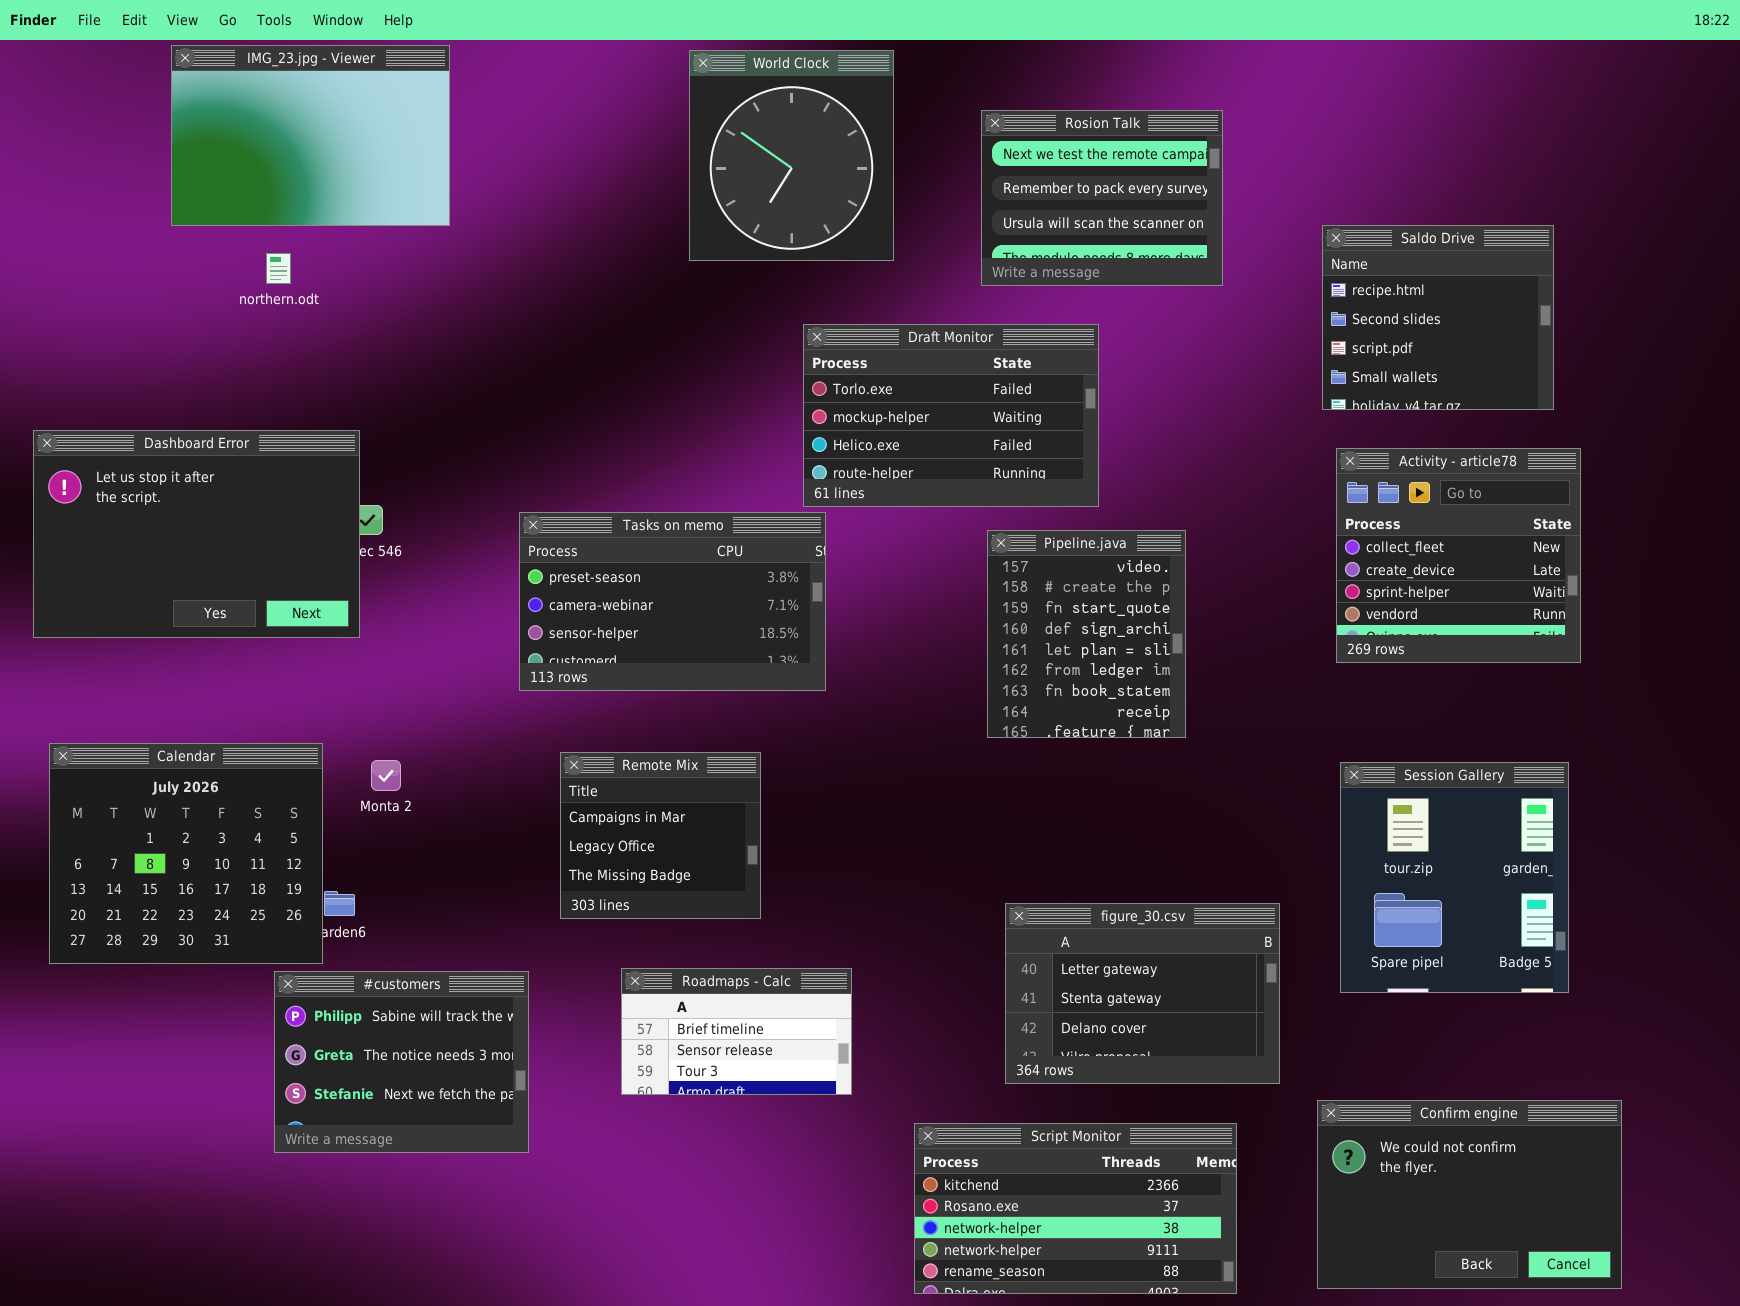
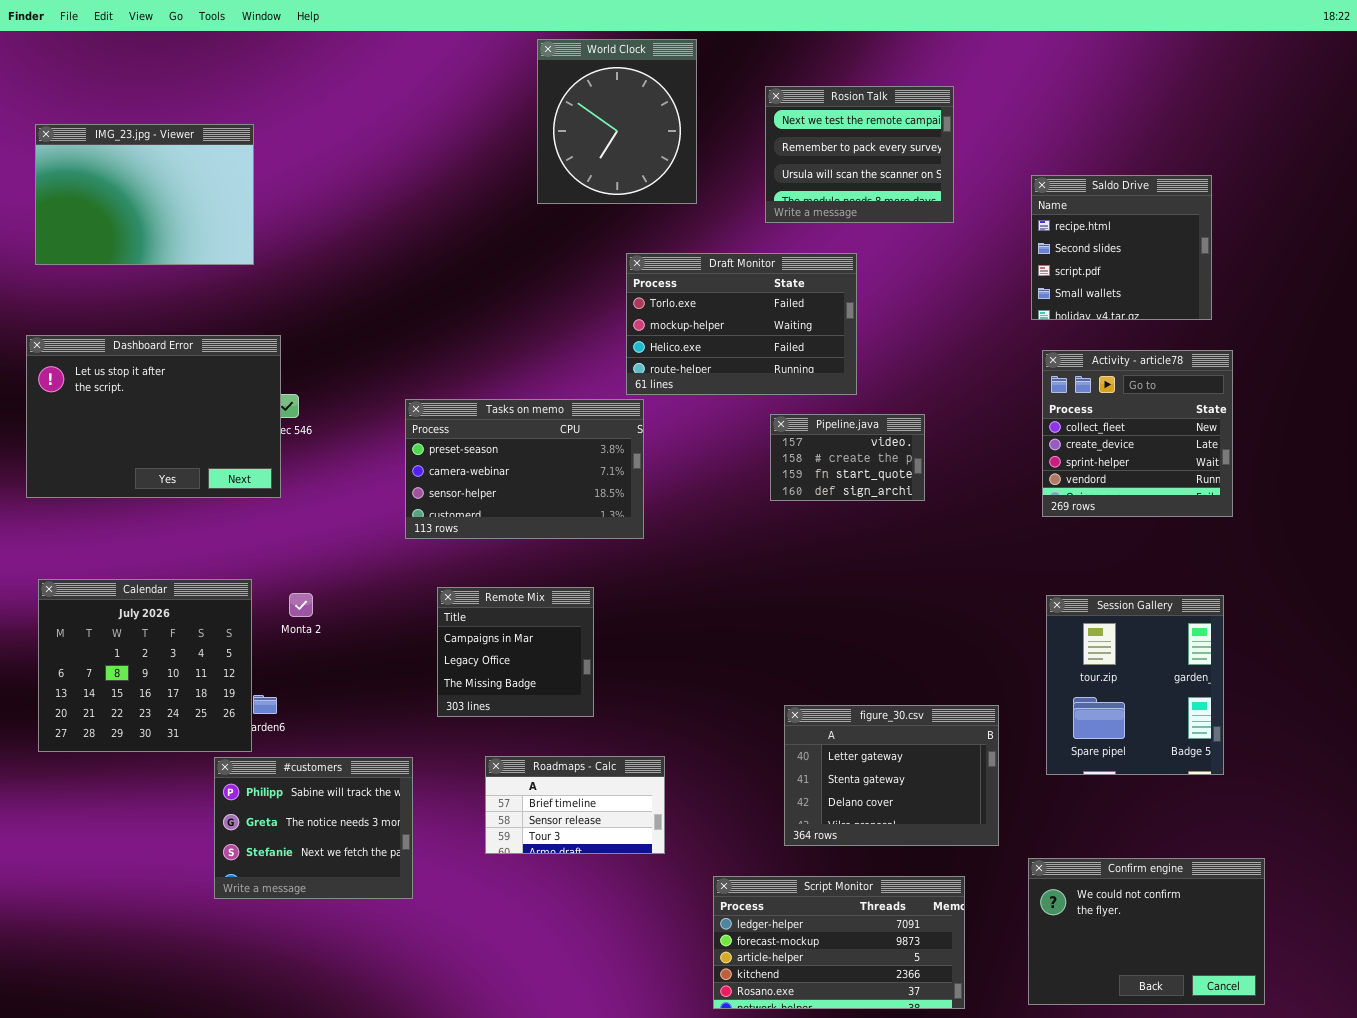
IMG_23.jpg - Viewer: [171,45,450,226] -> [35,124,254,265], moved
Pipeline.java: [987,530,1186,738] -> [770,414,925,501], resized
Script Monitor: [914,1123,1237,1294] -> [713,876,965,1009], scrolled up 3 rows

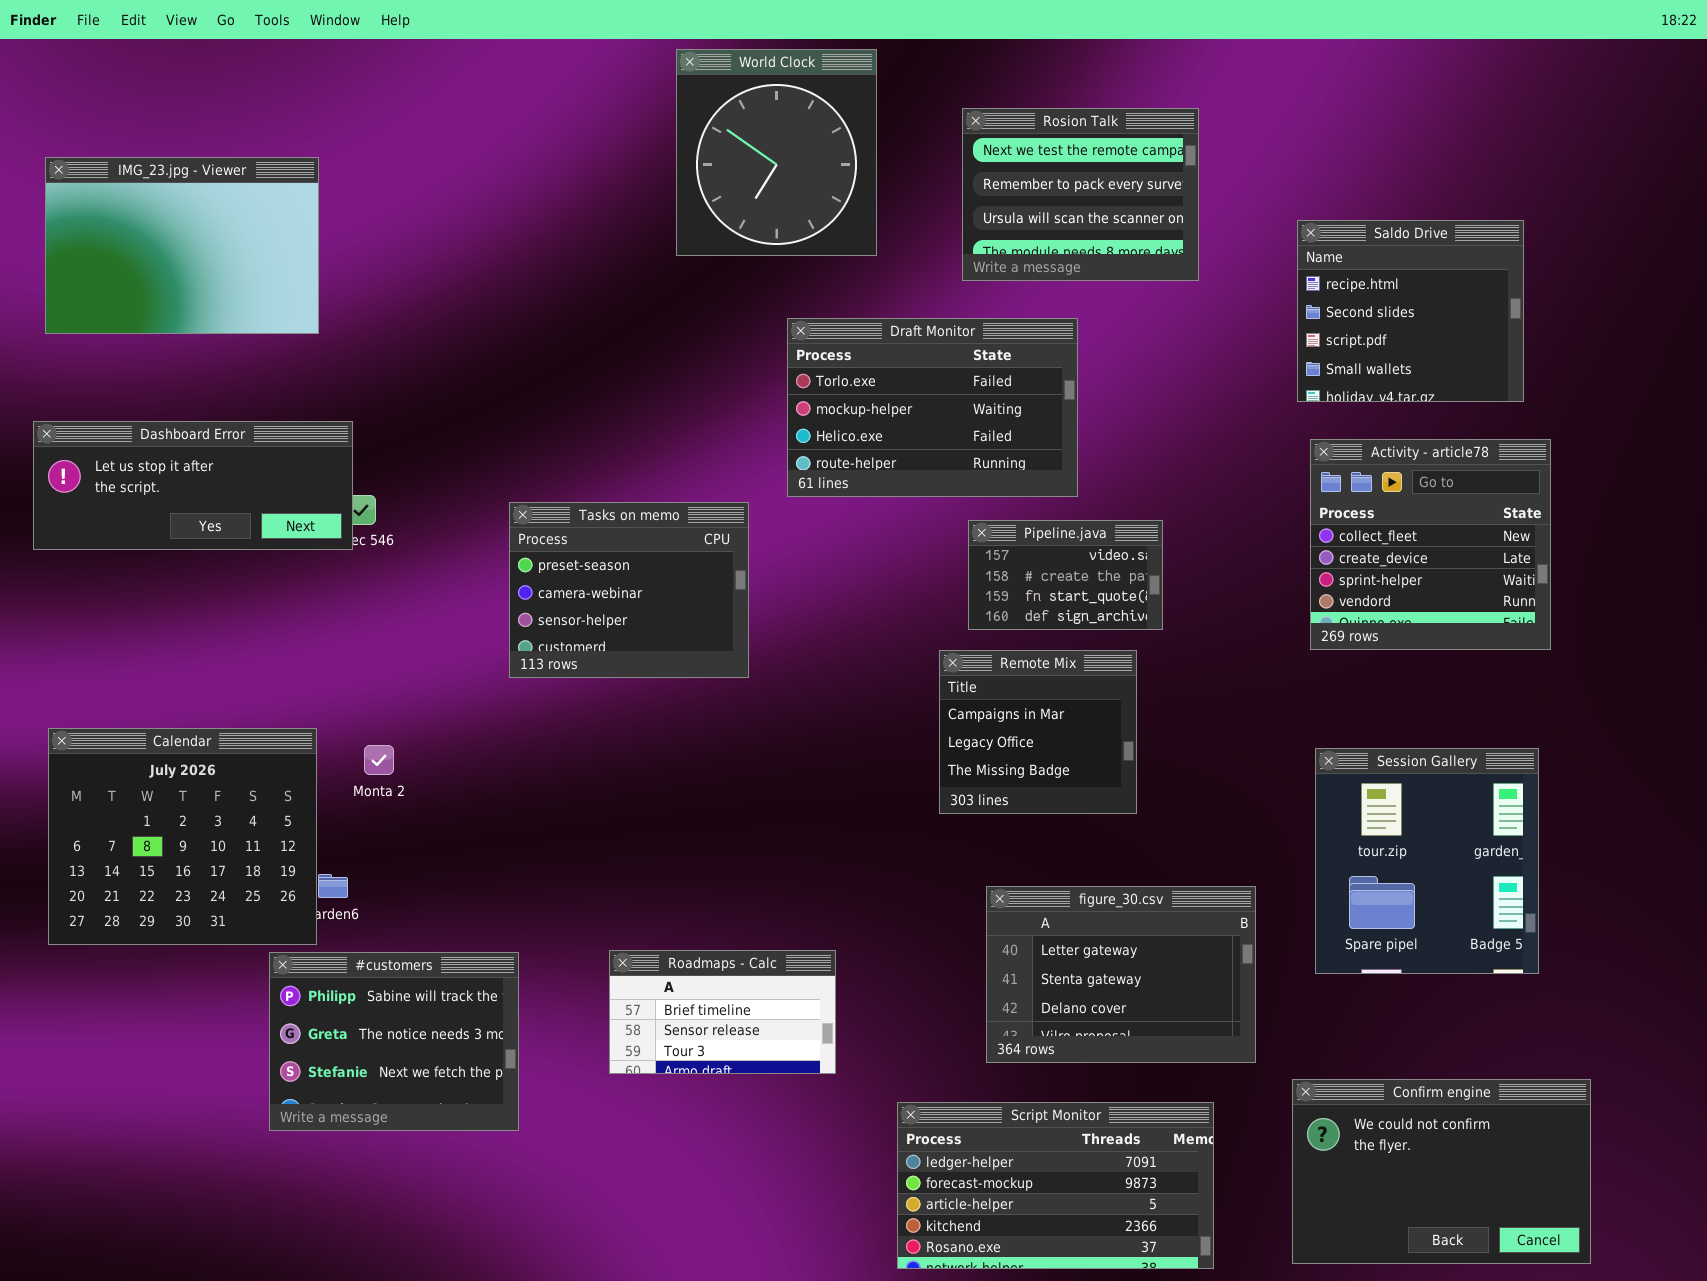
Dashboard Error: [26,335,281,498] -> [33,421,353,550], resized
Tasks on memo: [405,399,644,539] -> [509,502,749,678], resized
Remote Mix: [437,587,594,717] -> [939,650,1137,814], moved

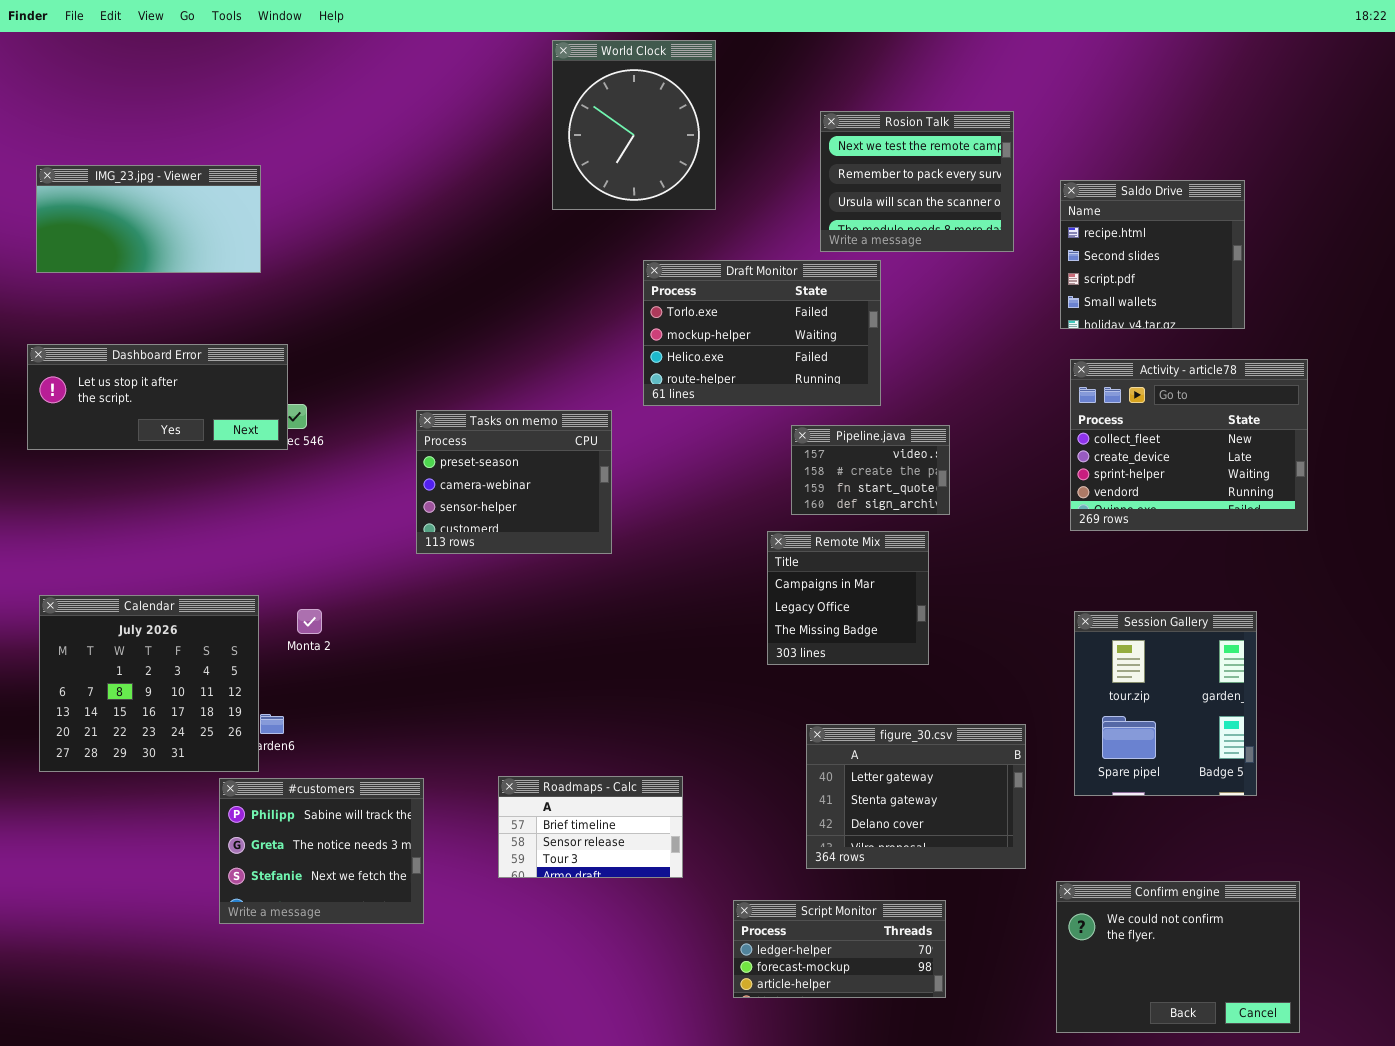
Rosion Talk: [962,108,1199,281] -> [820,111,1014,252], moved
IMG_23.jpg - Viewer: [45,157,319,334] -> [36,165,261,273], resized
Activity - article78: [1310,439,1551,650] -> [1070,359,1308,531], resized
Script Monitor: [897,1102,1214,1269] -> [733,900,946,998], resized

